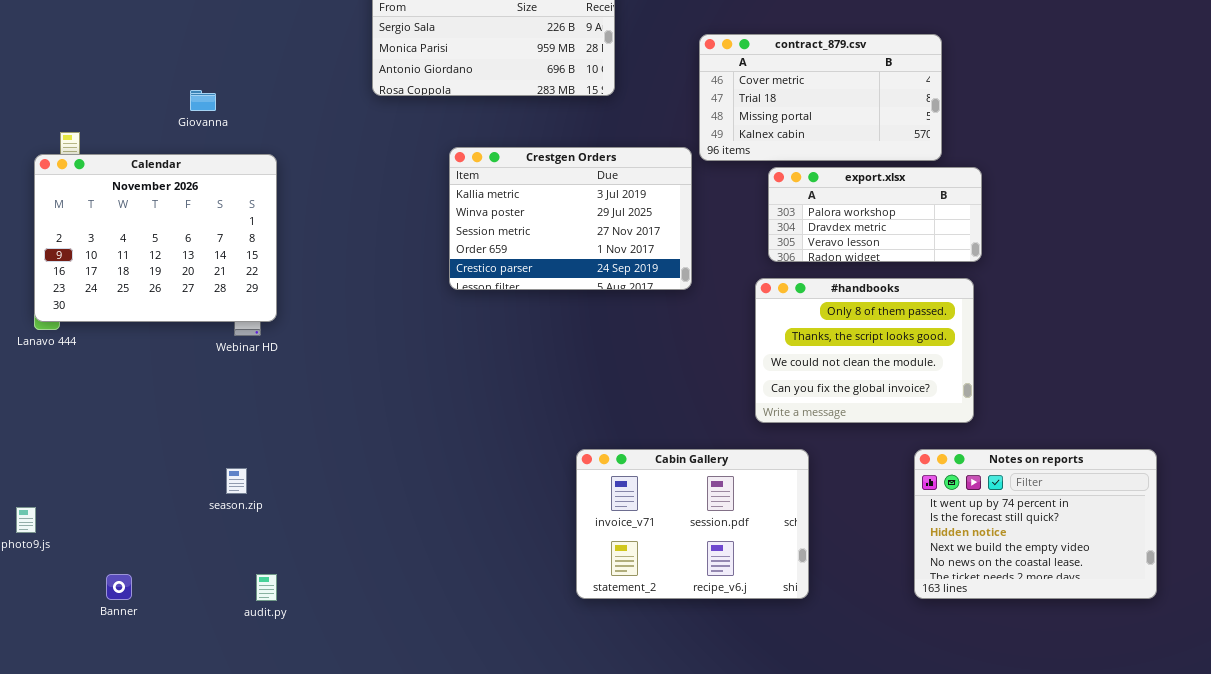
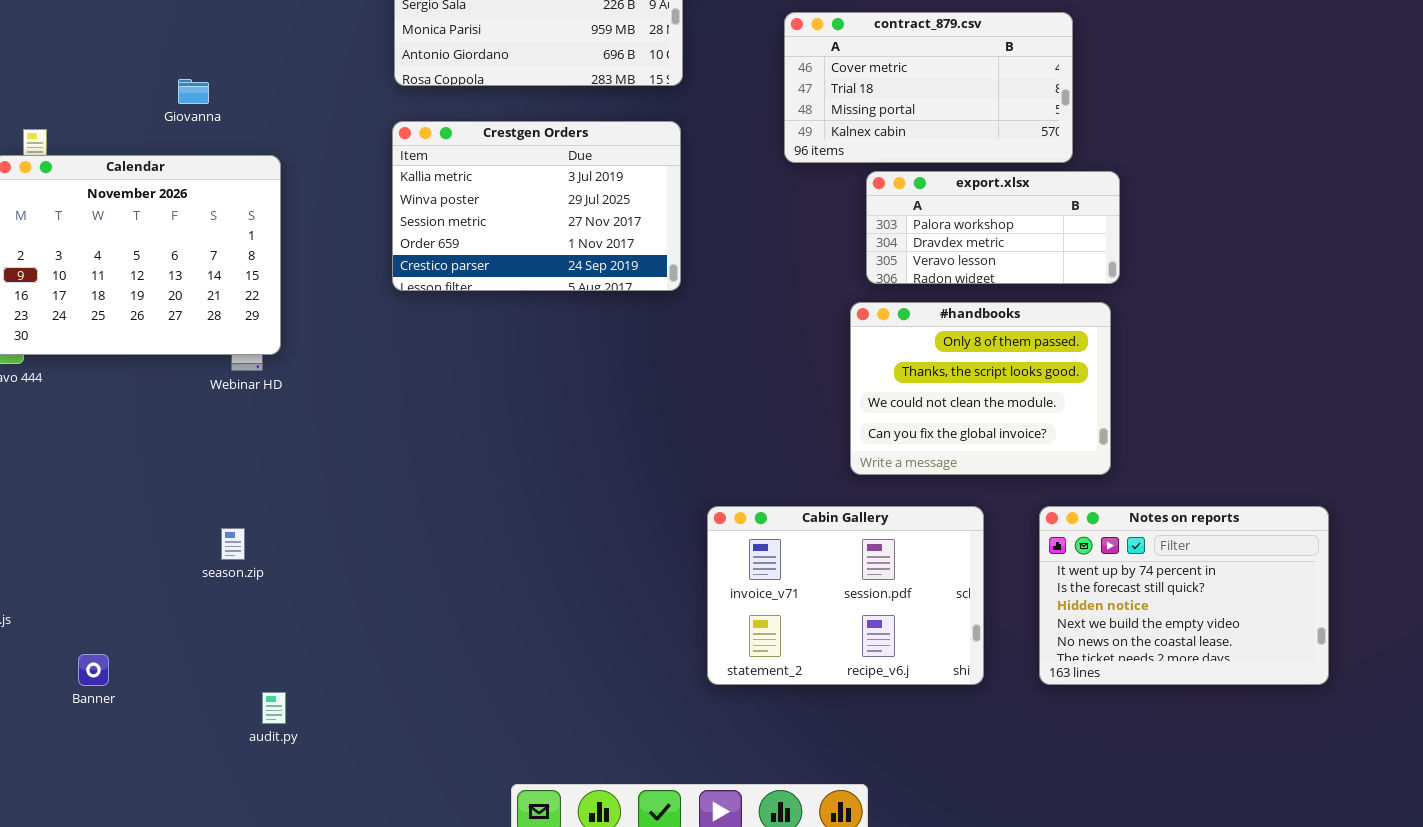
Crestgen Orders: [449,147,692,290] -> [392,121,681,291], moved
Cabin Gallery: [576,449,809,599] -> [707,506,984,685], moved
audit.py: [256,574,277,601] -> [262,692,286,724], moved

